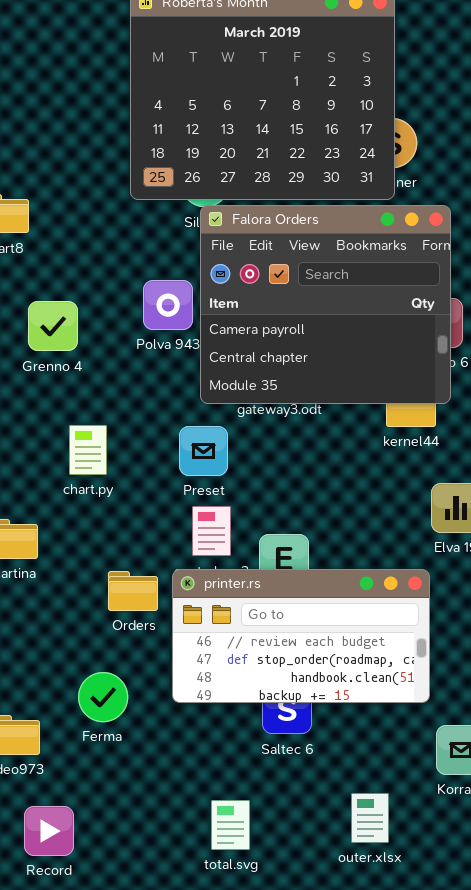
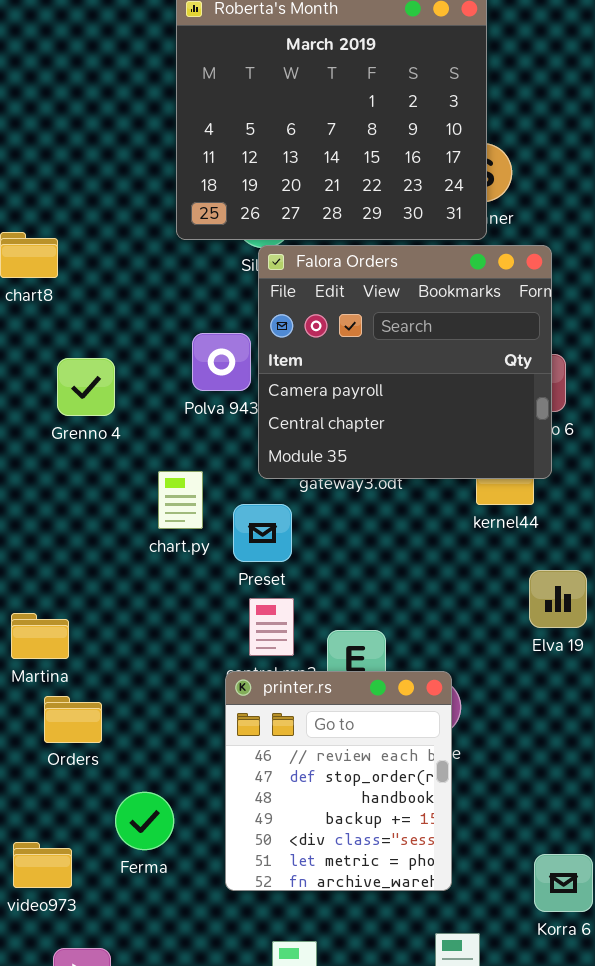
chart.py: [69,425,107,475] -> [158,471,203,529], moved
printer.rs: [172,569,430,703] -> [225,671,452,891], resized
Orders: [108,571,158,611] -> [44,696,102,743], moved

